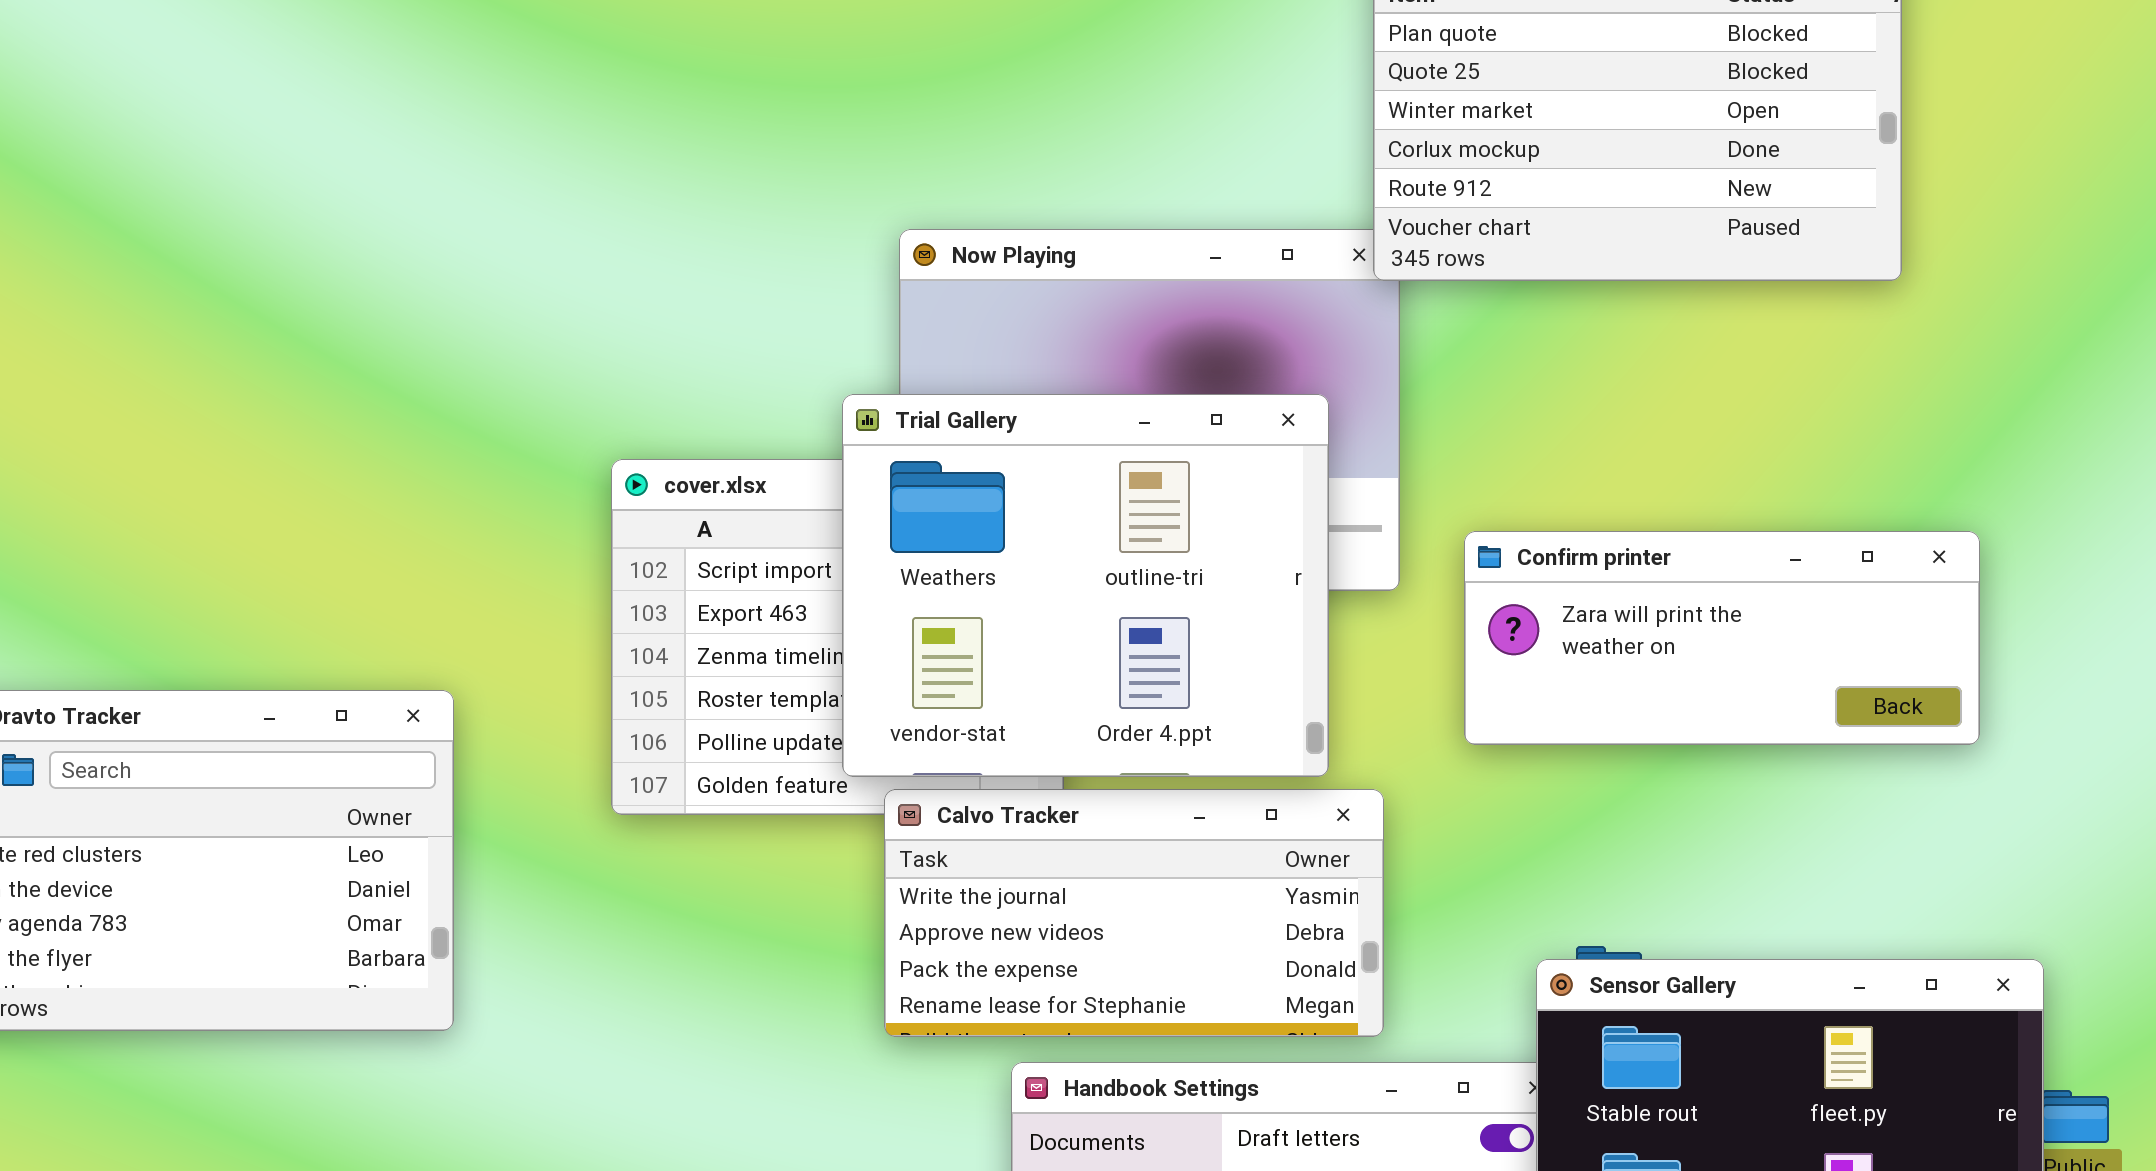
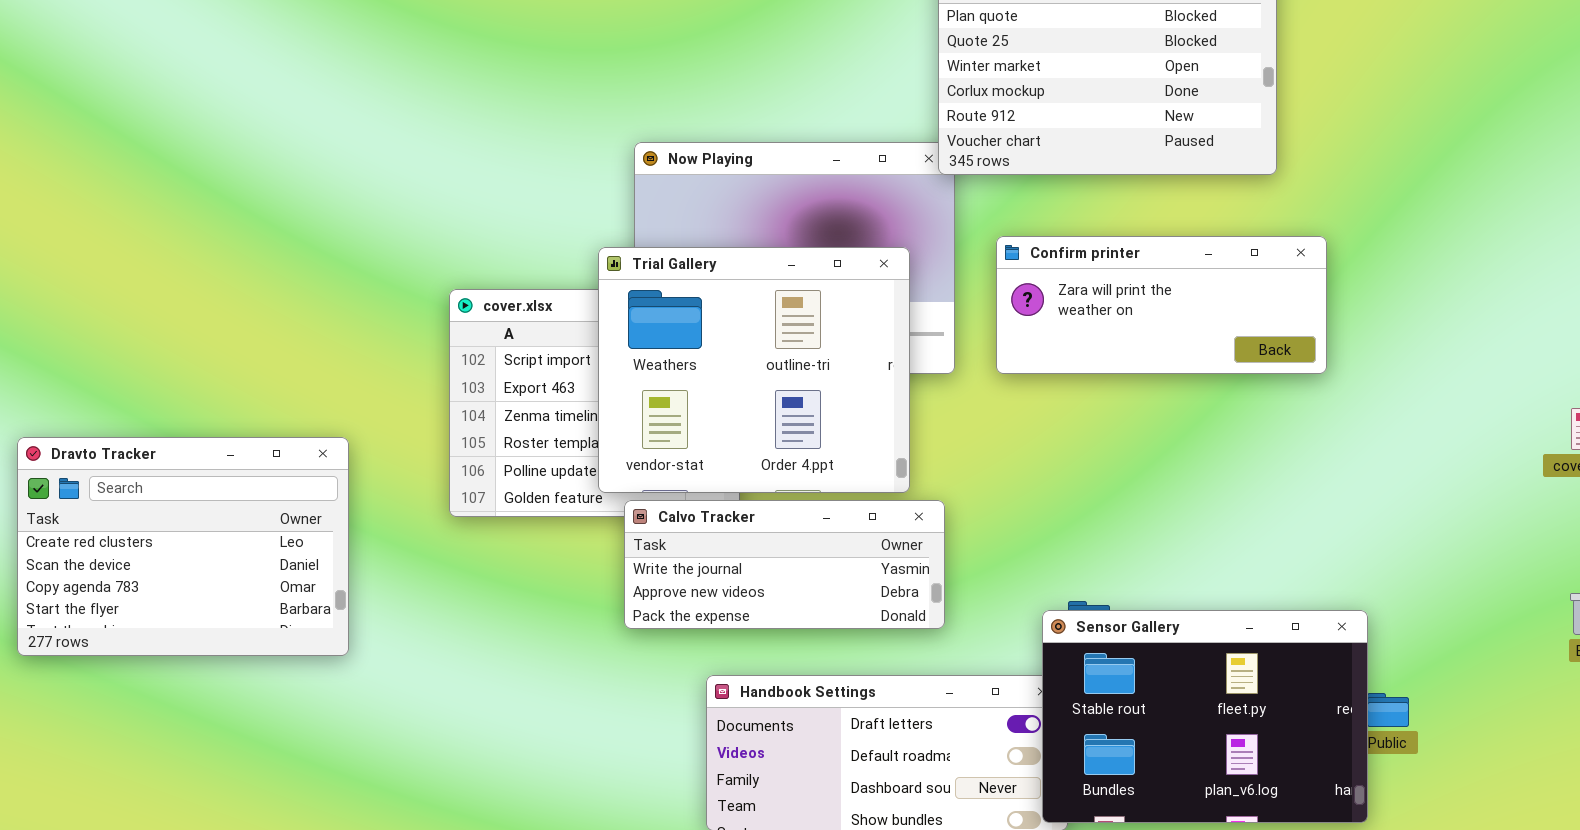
Confirm printer: [1464,531,1980,745] -> [996,236,1327,374], moved
Calvo Tracker: [884,789,1384,1037] -> [624,500,945,629], resized

